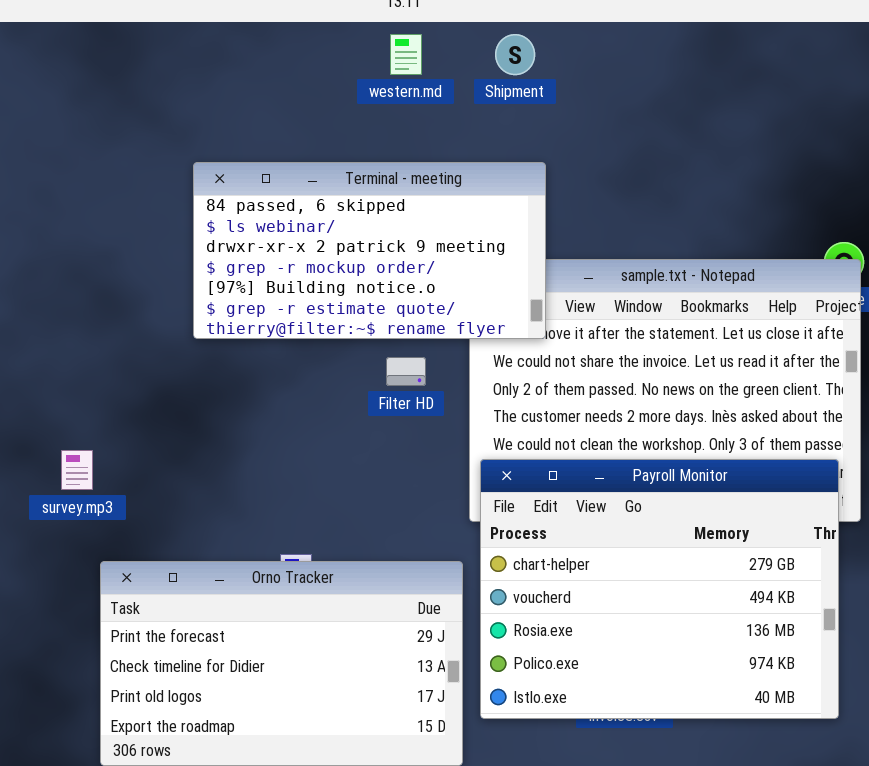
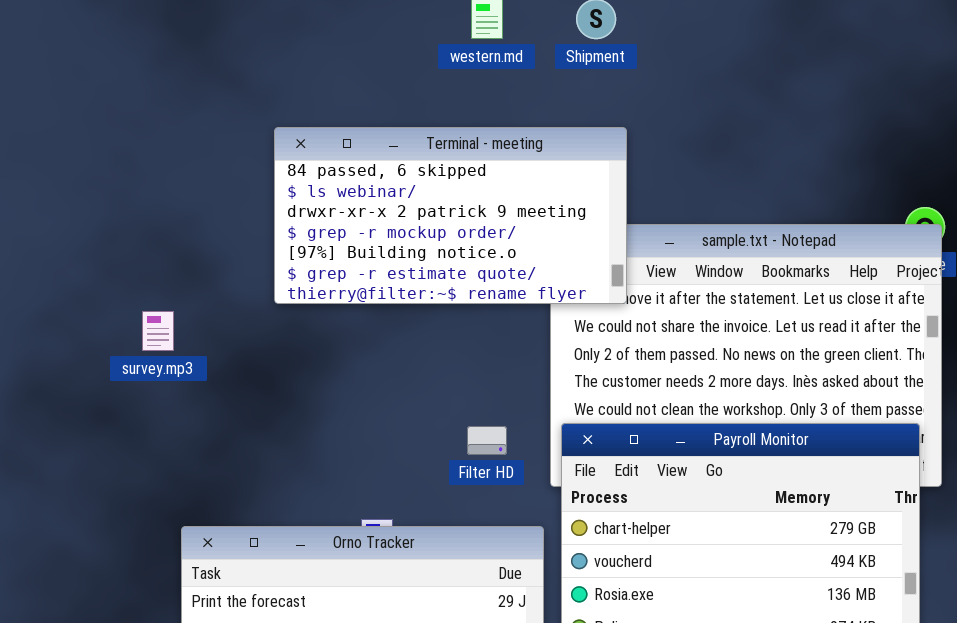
Filter HD: [386,357,426,386] -> [467,426,507,455], moved
survey.mp3: [61,450,93,490] -> [142,311,174,351], moved

